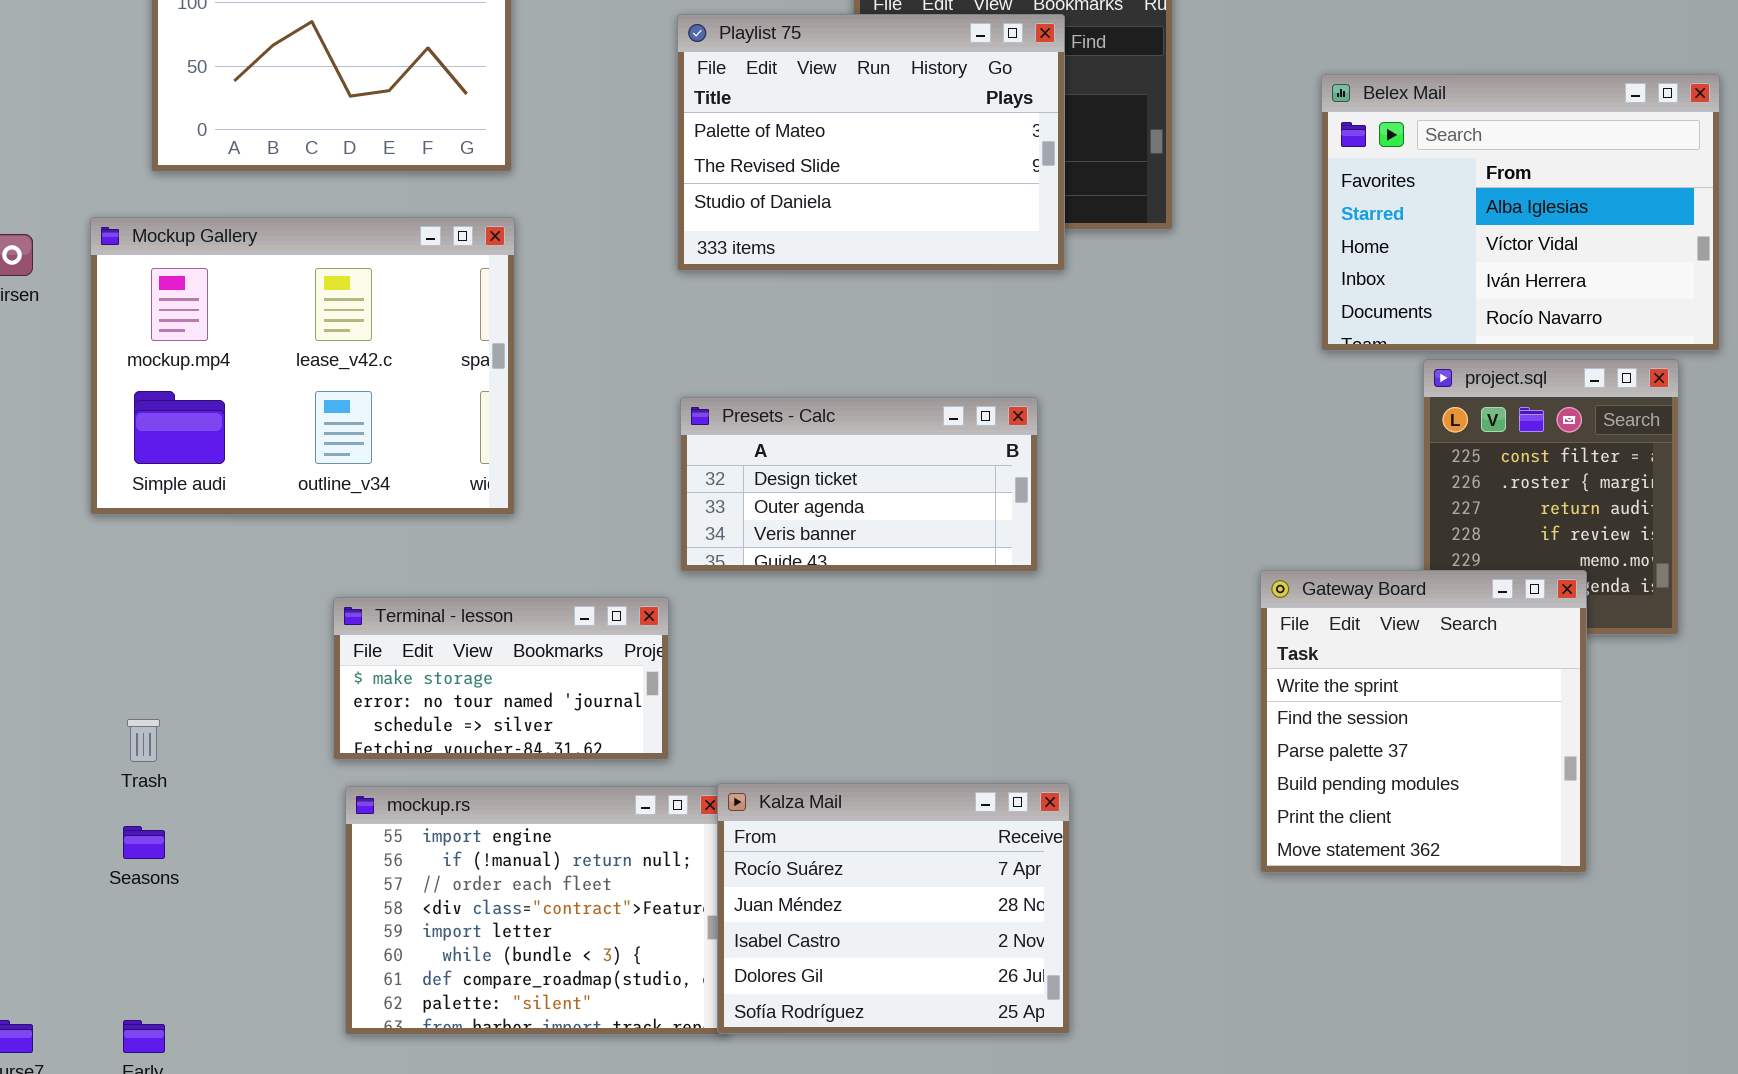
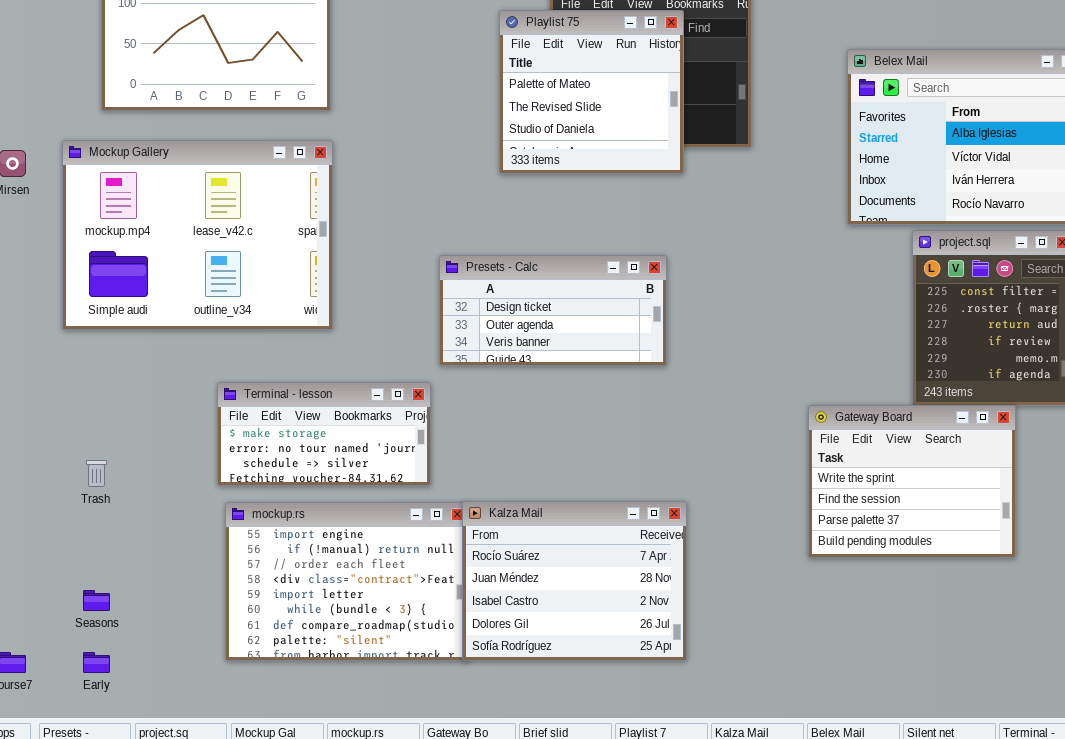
Playlist 75: [677,14,1065,271] -> [499,10,684,174], resized
Gateway Board: [1260,570,1587,873] -> [808,405,1016,558], resized
Seasons: [123,826,165,859] -> [83,590,110,611], moved

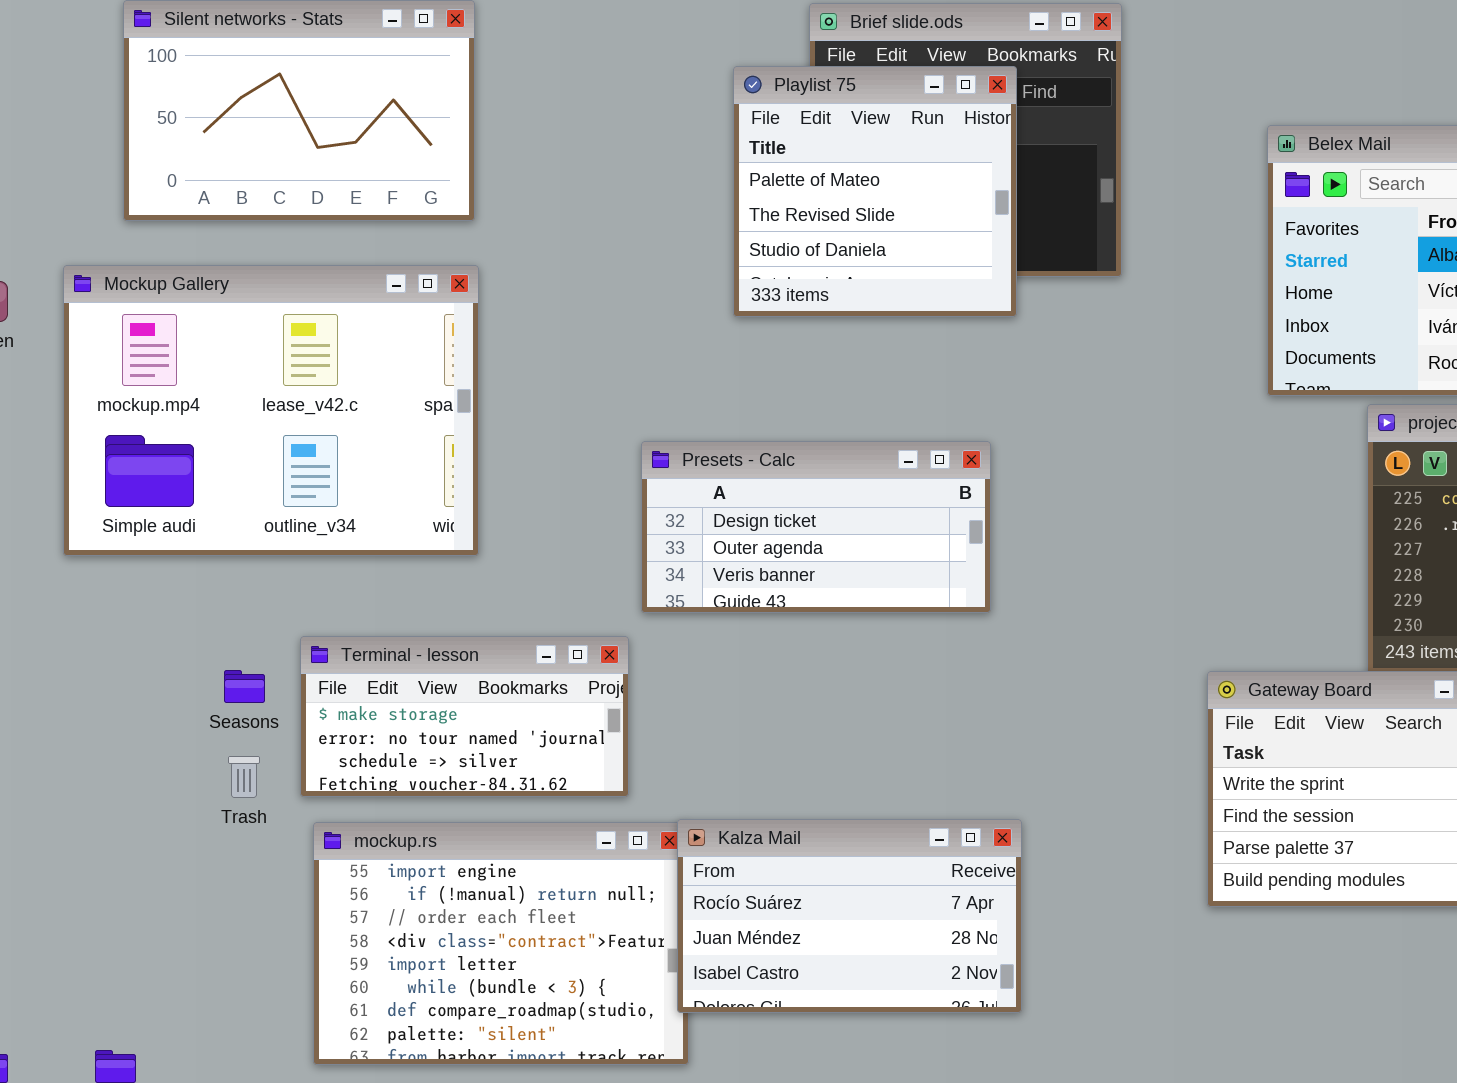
Trash: [86,460,107,487] -> [228,756,260,798], moved
Kalza Mail: [462,501,687,661] -> [677,819,1022,1013], resized
Seasons: [83,590,110,611] -> [224,670,265,703], moved

